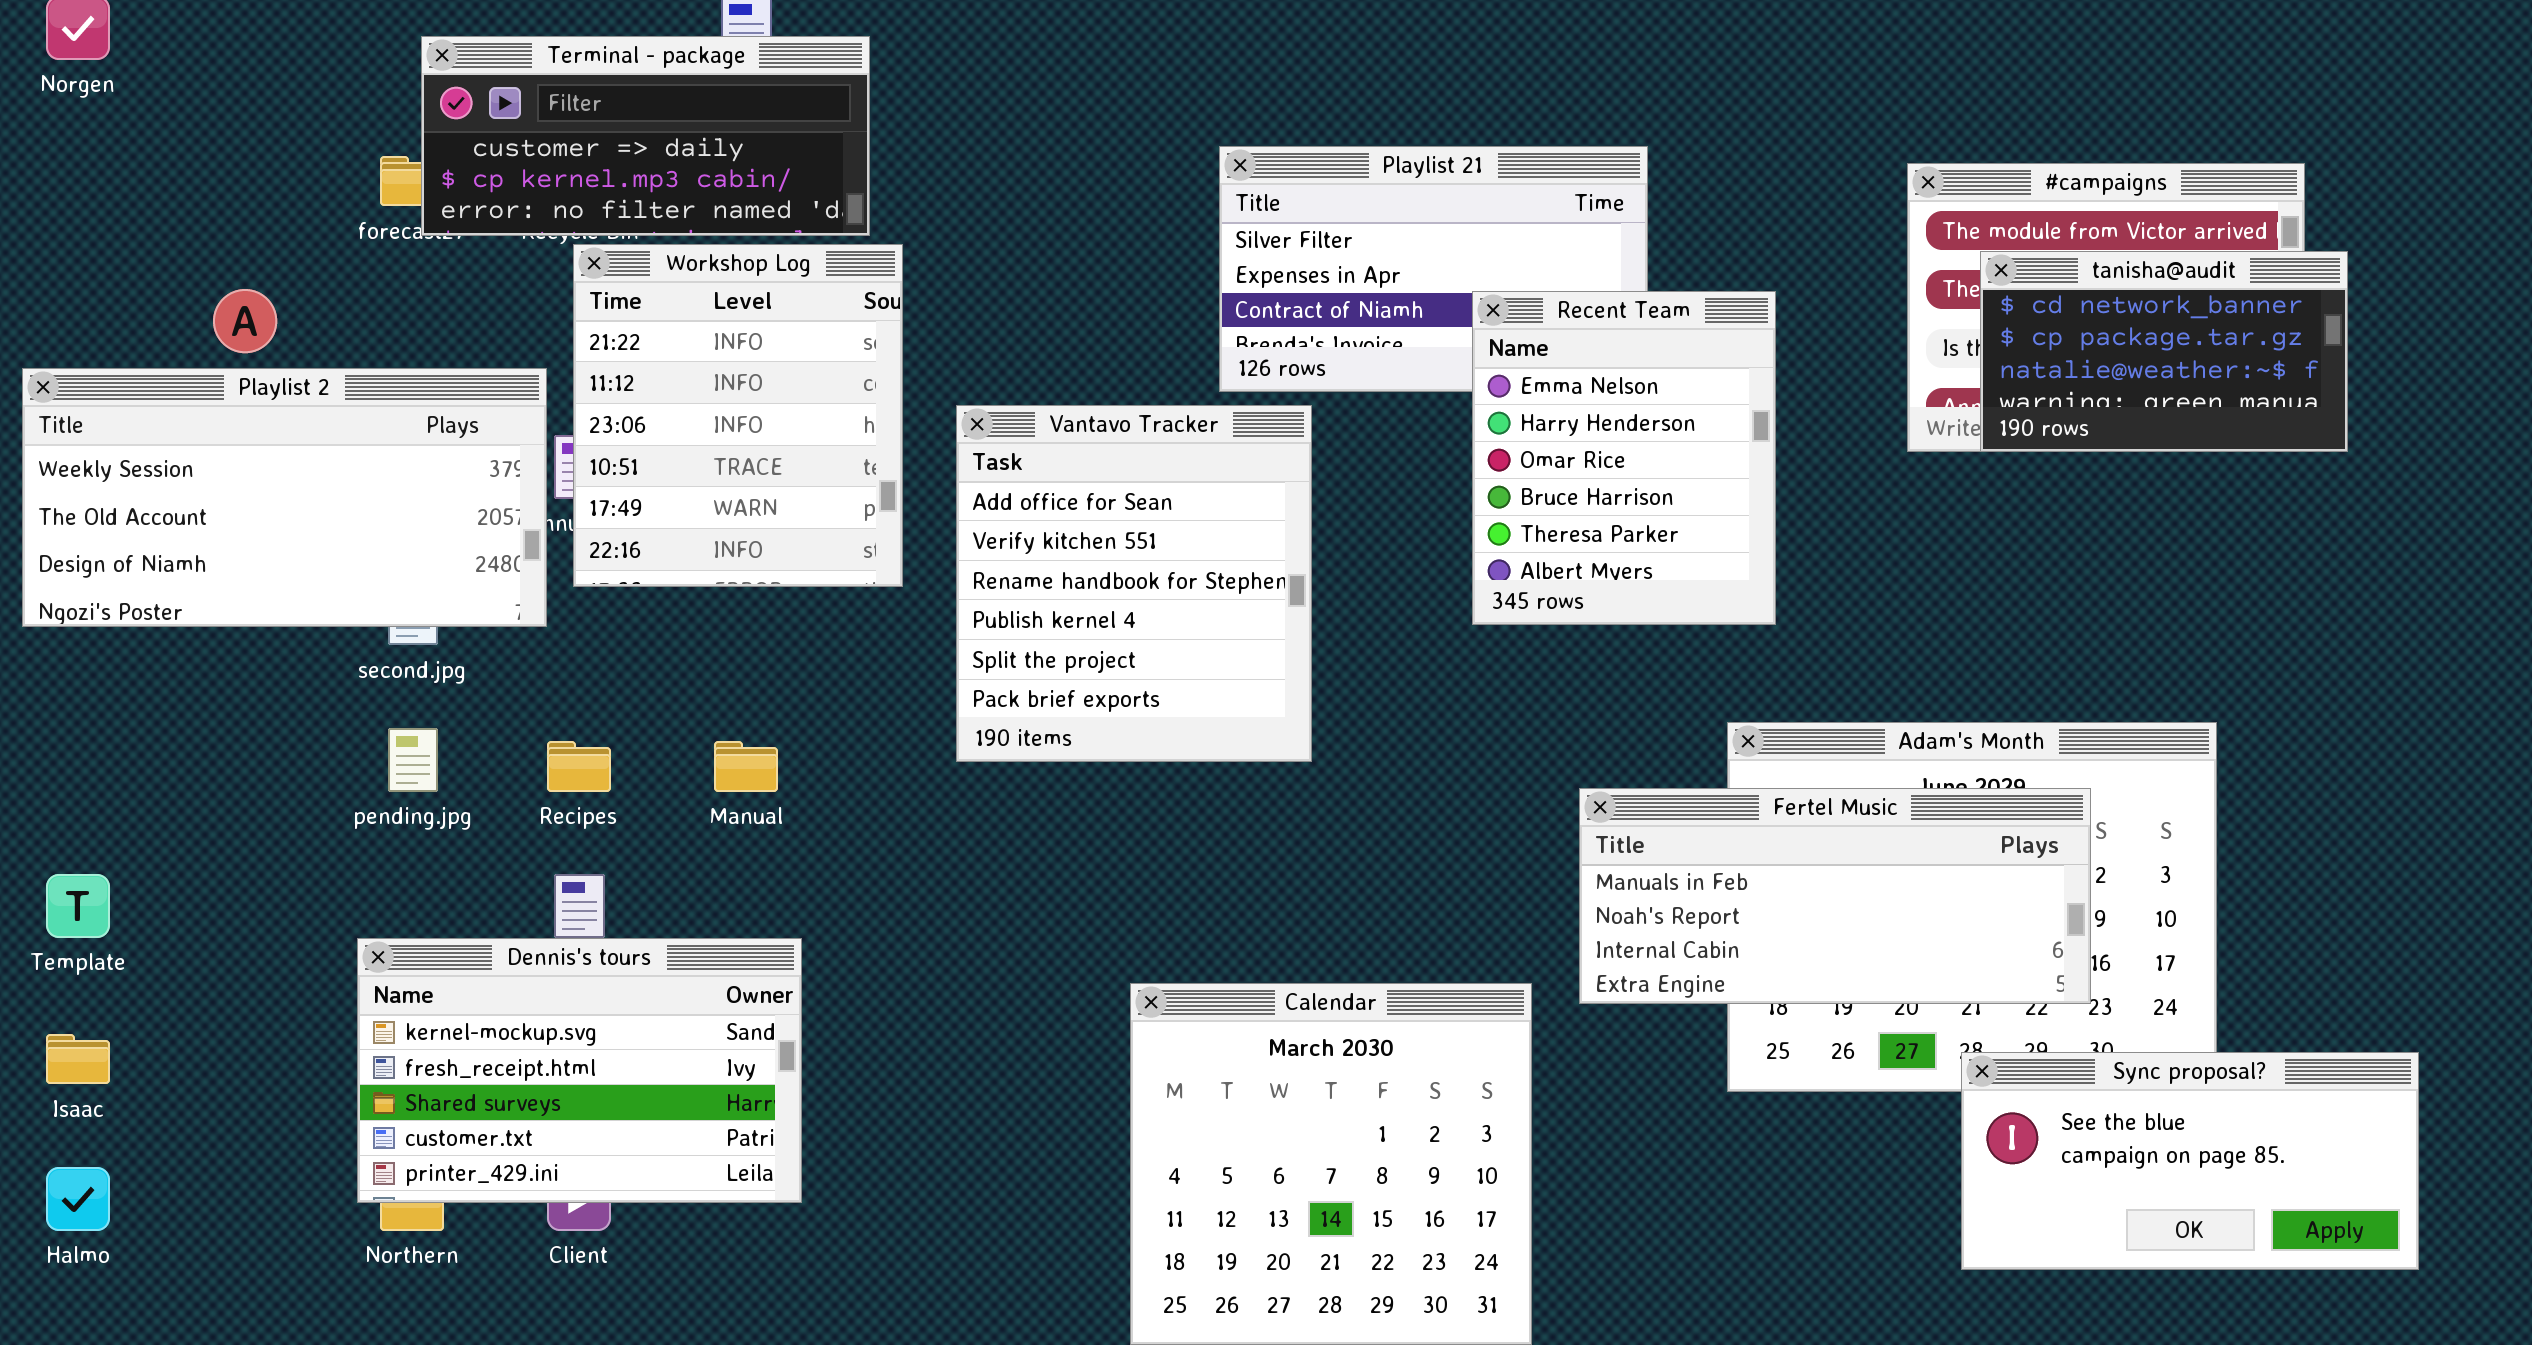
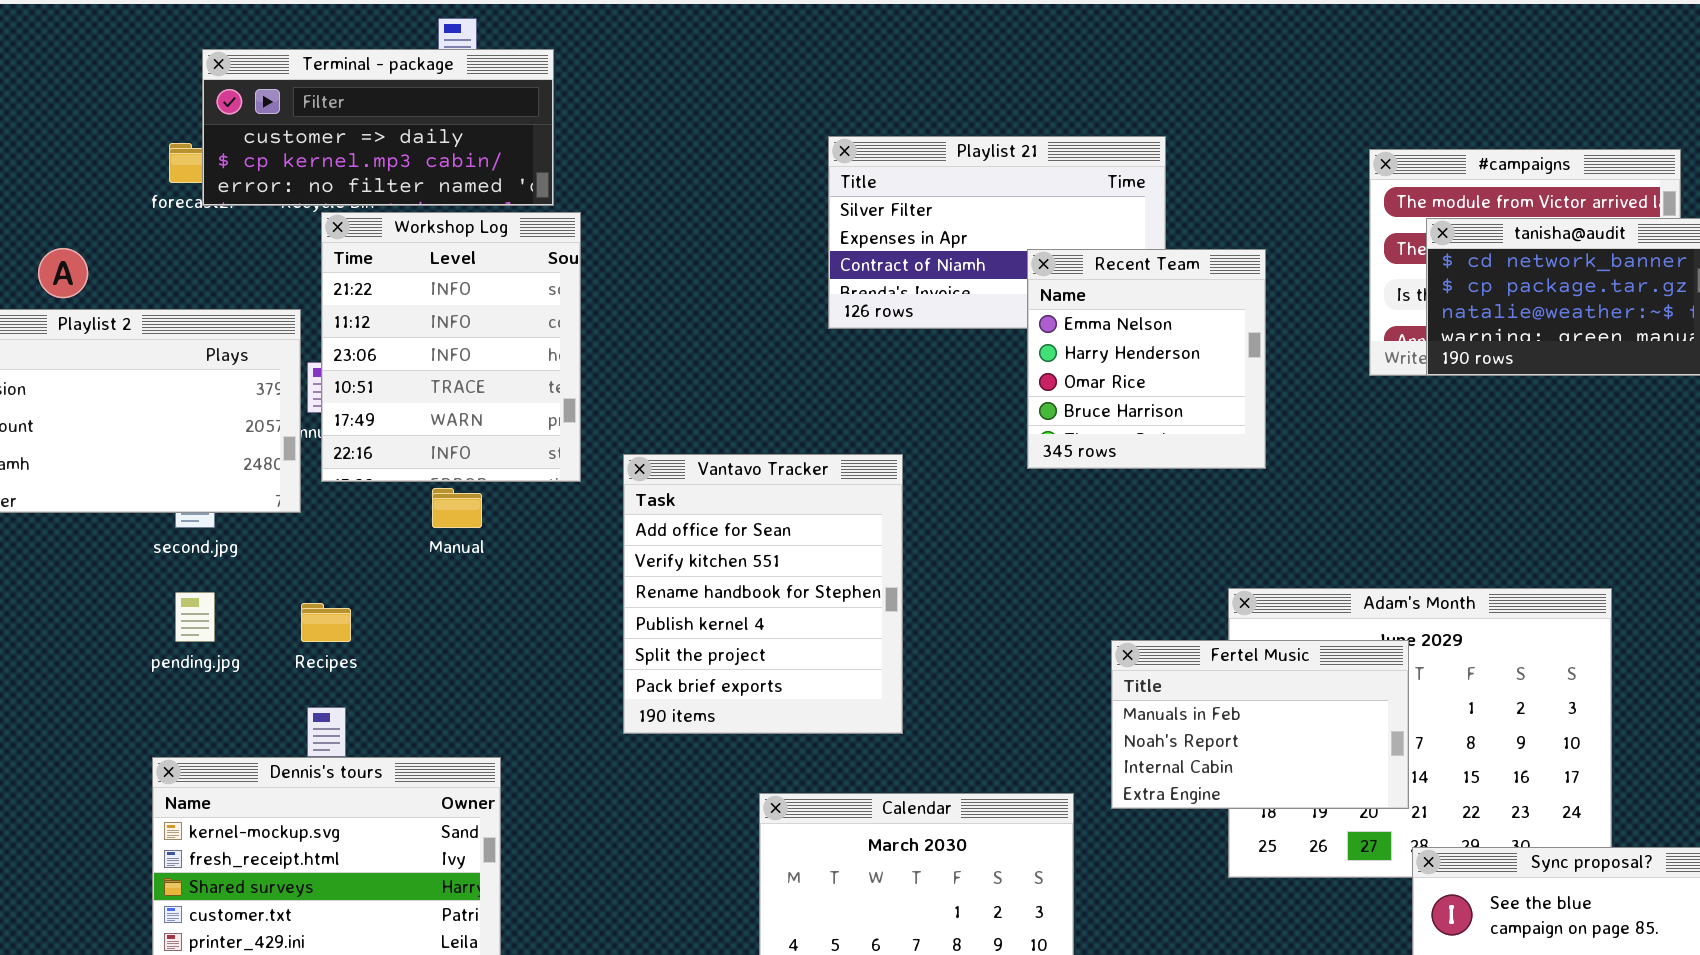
Recent Team: [1472,291,1776,625] -> [1027,249,1266,469], resized
Vantavo Tracker: [956,405,1312,762] -> [623,454,903,734], moved
Manual: [714,741,778,792] -> [432,488,482,528], moved
Fertel Music: [1579,788,2091,1004] -> [1111,640,1409,809], resized

